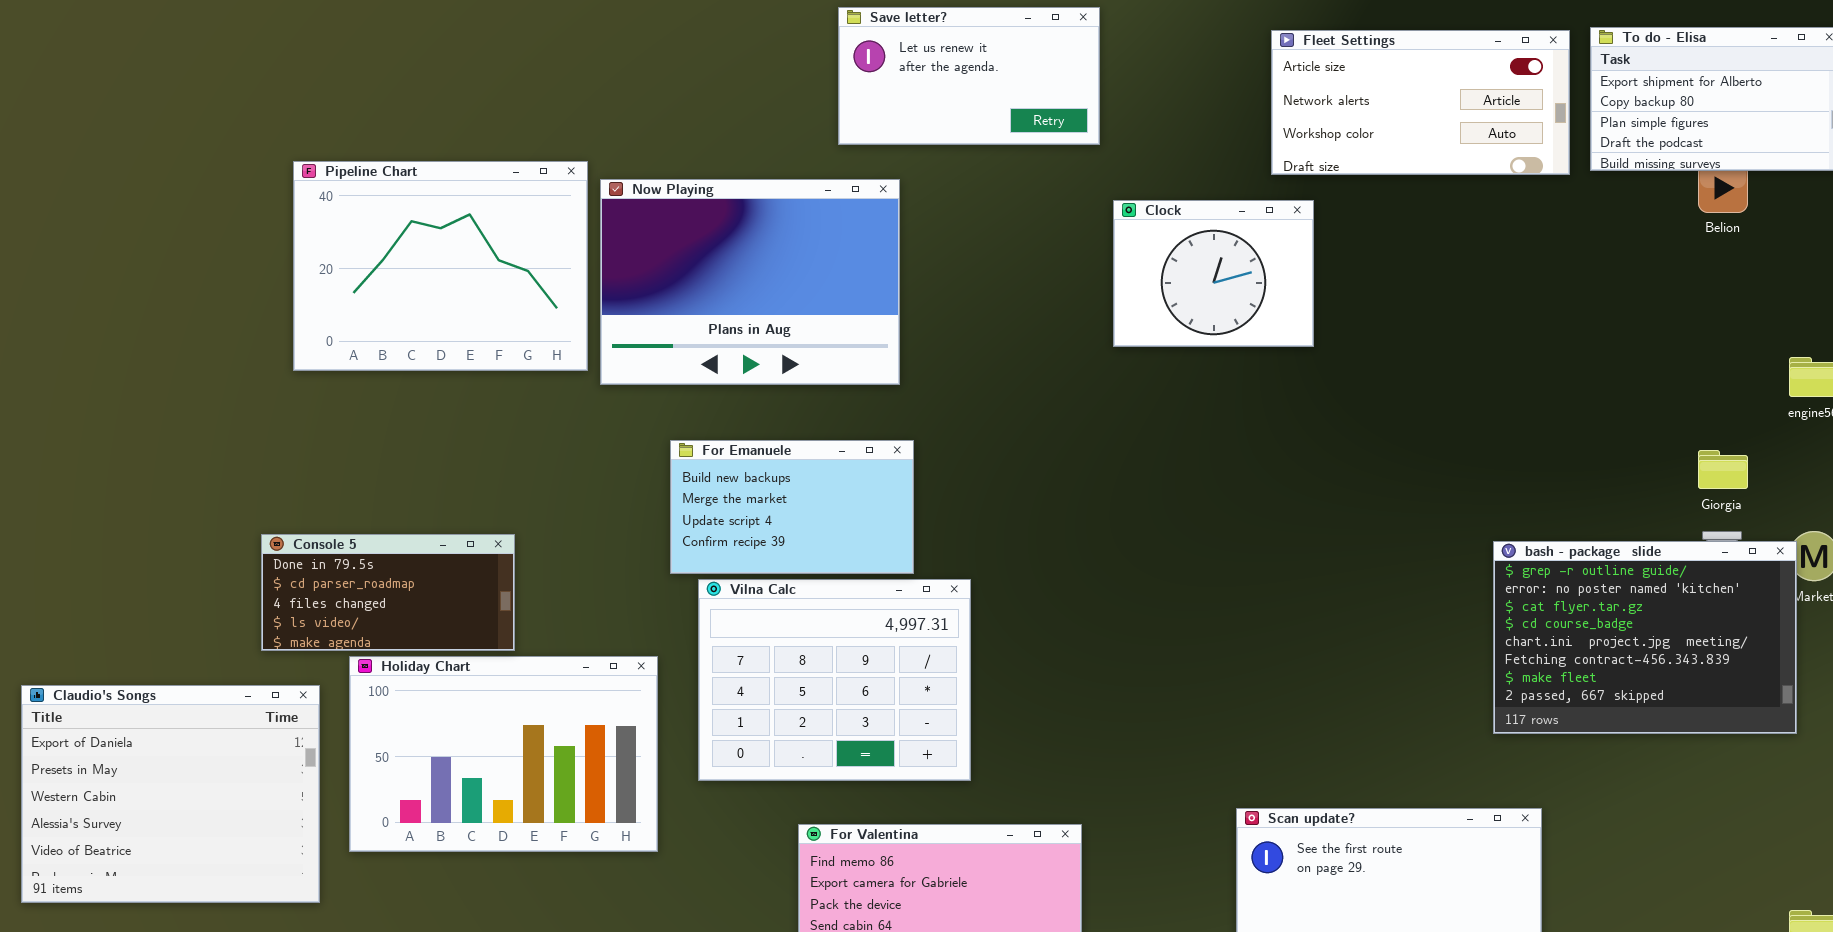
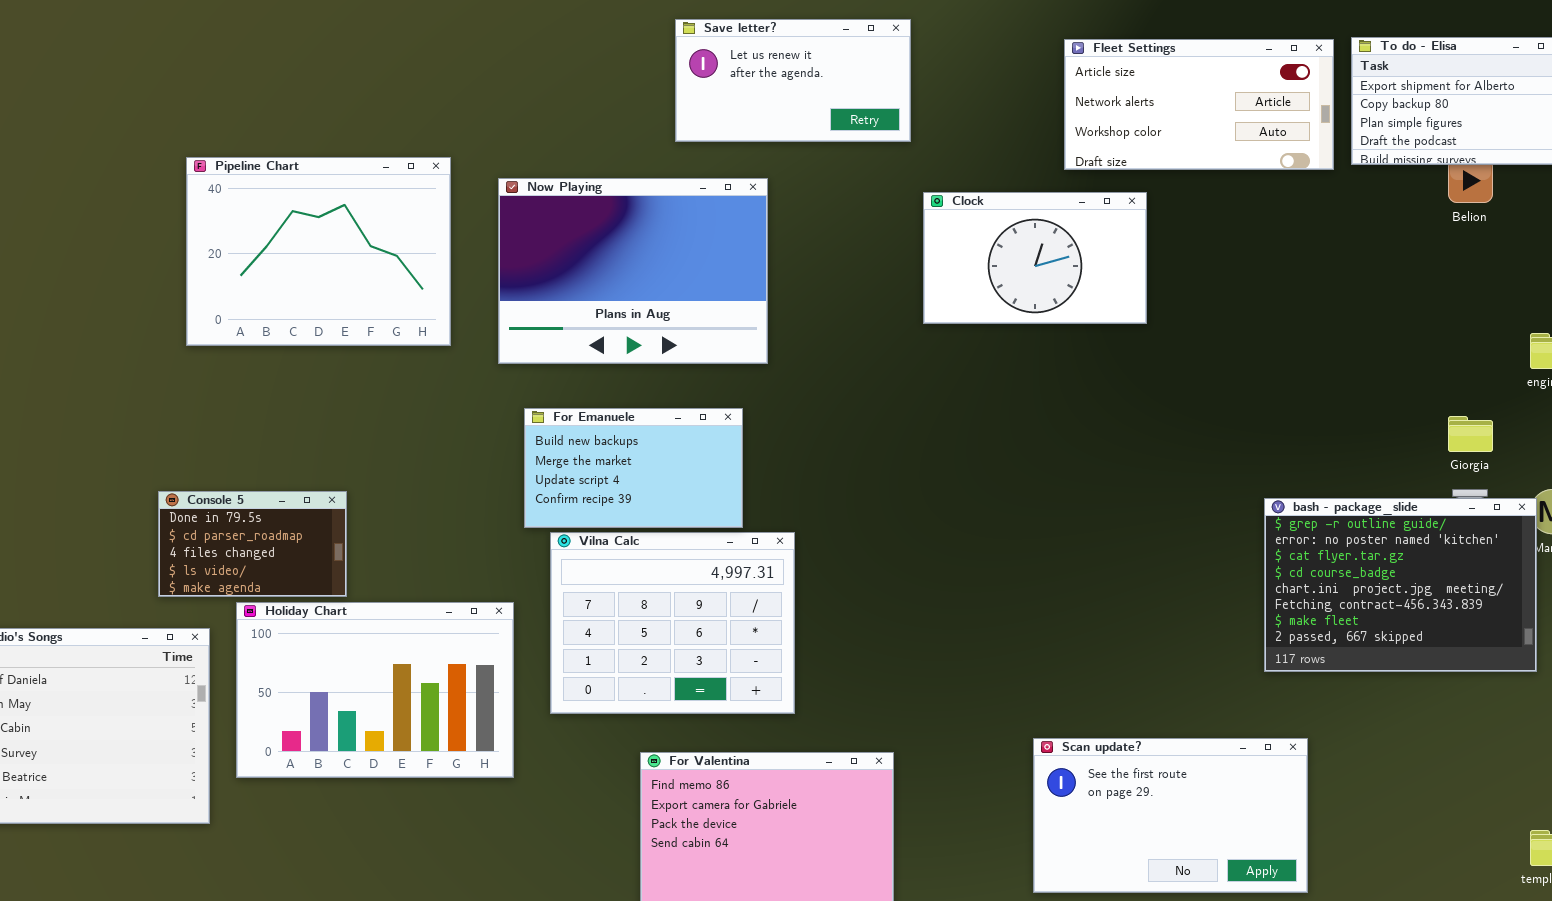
Now Playing: [600,179,900,385] -> [498,178,768,364], moved
Clock: [1113,200,1314,347] -> [923,192,1147,324], resized
Console 5: [261,534,515,651] -> [158,491,347,597], resized

